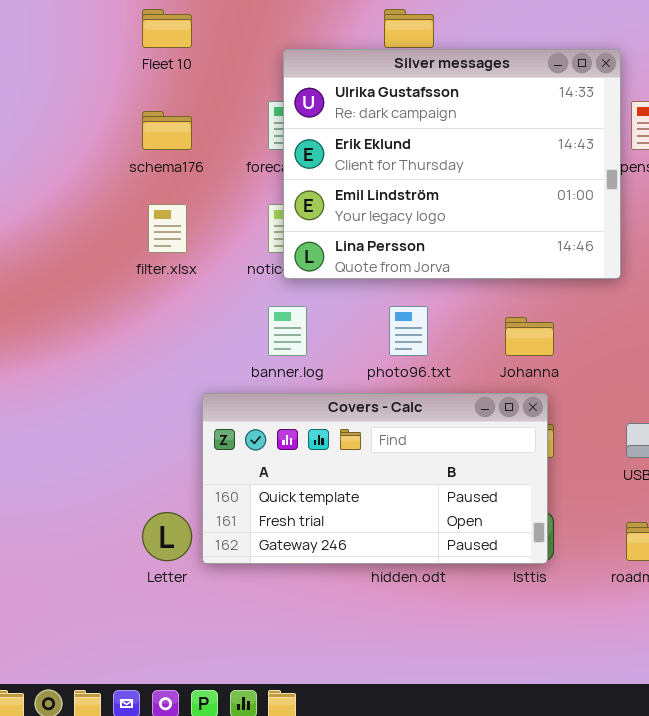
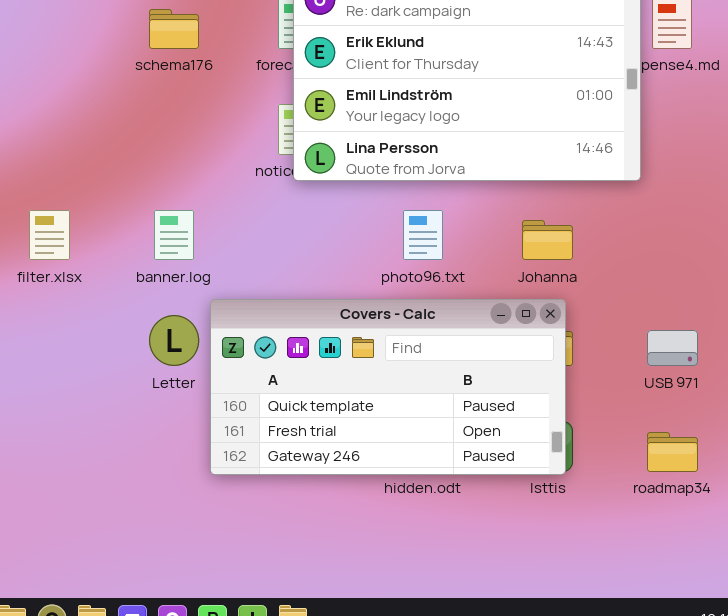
filter.xlsx: [148,204,187,253] -> [29,210,70,260], moved
banner.log: [268,306,307,356] -> [154,210,194,260], moved
Letter: [142,512,192,561] -> [149,315,199,366], moved

